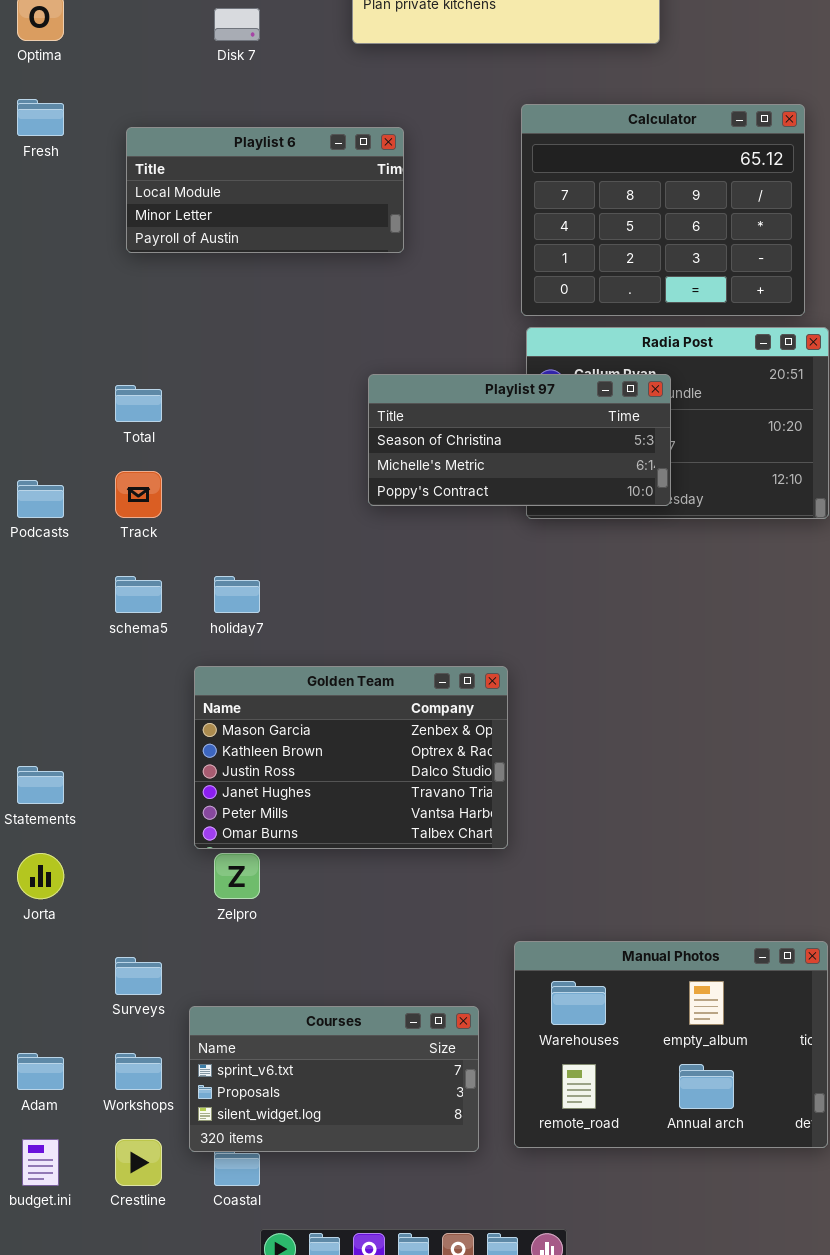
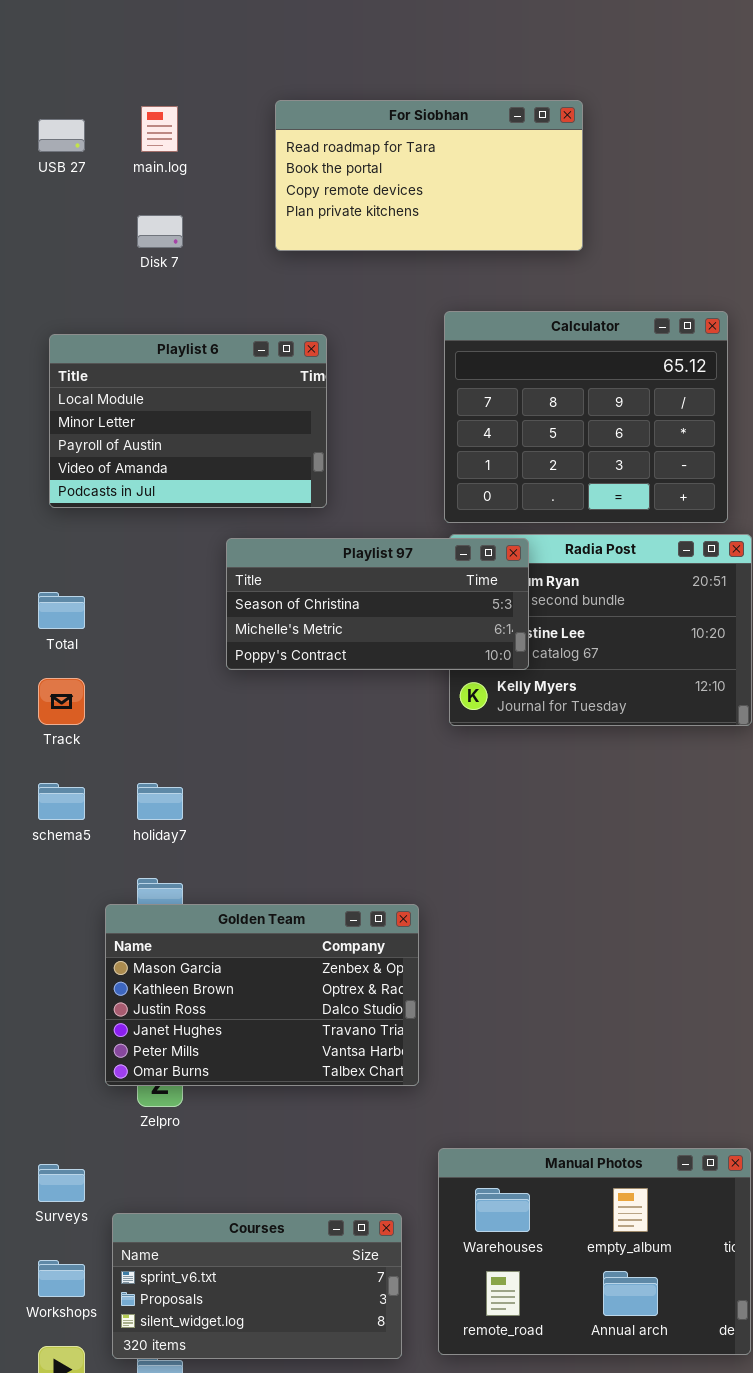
Playlist 6: [126,127,404,253] -> [49,334,327,508], resized
Playlist 97: [368,374,671,506] -> [226,538,529,670], moved
Golden Team: [194,666,508,849] -> [105,904,419,1086], moved

